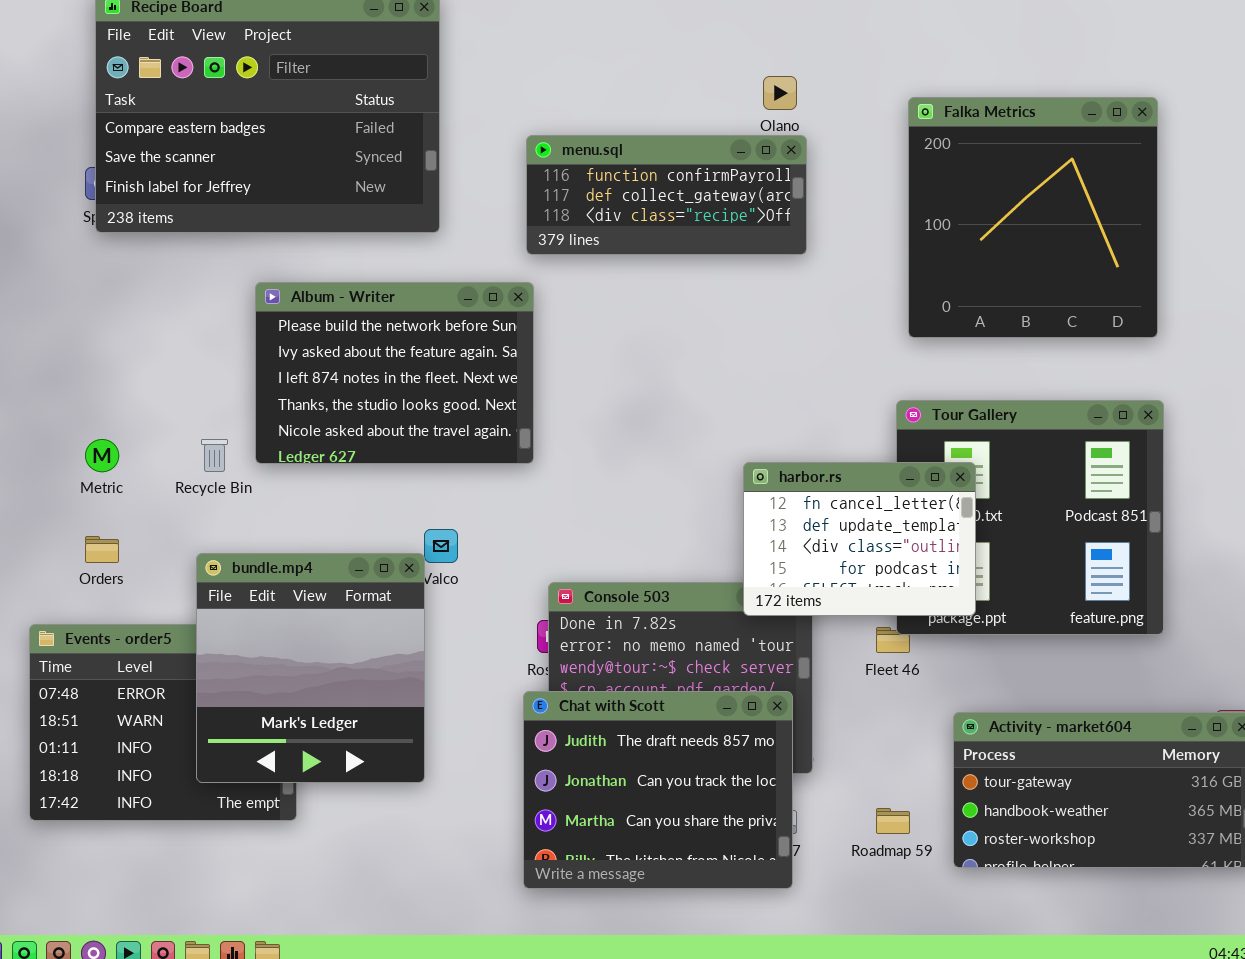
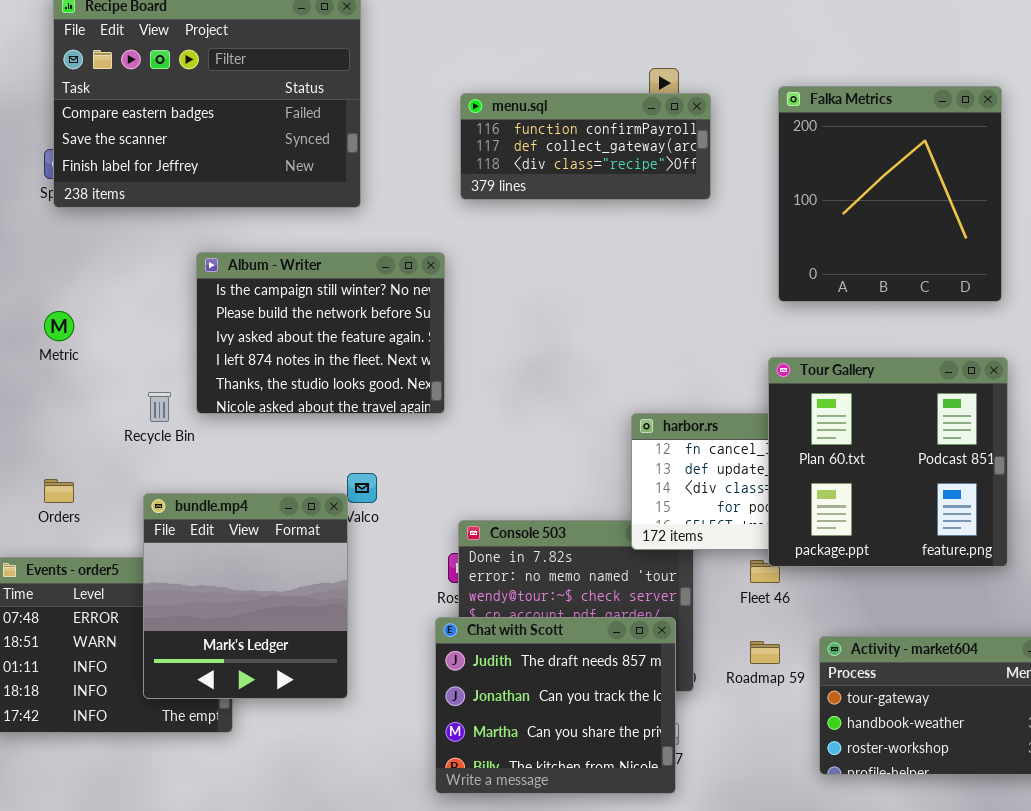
menu.sql: [526,135,807,255] -> [460,93,711,200], moved
Album - Writer: [255,282,534,464] -> [196,252,445,414], scrolled up 1 row
Tour Gallery: [896,400,1164,635] -> [768,357,1008,567], raised
Metric: [85,439,119,472] -> [44,311,74,341], moved
Roadmap 59: [876,808,910,834] -> [750,641,780,664], moved

